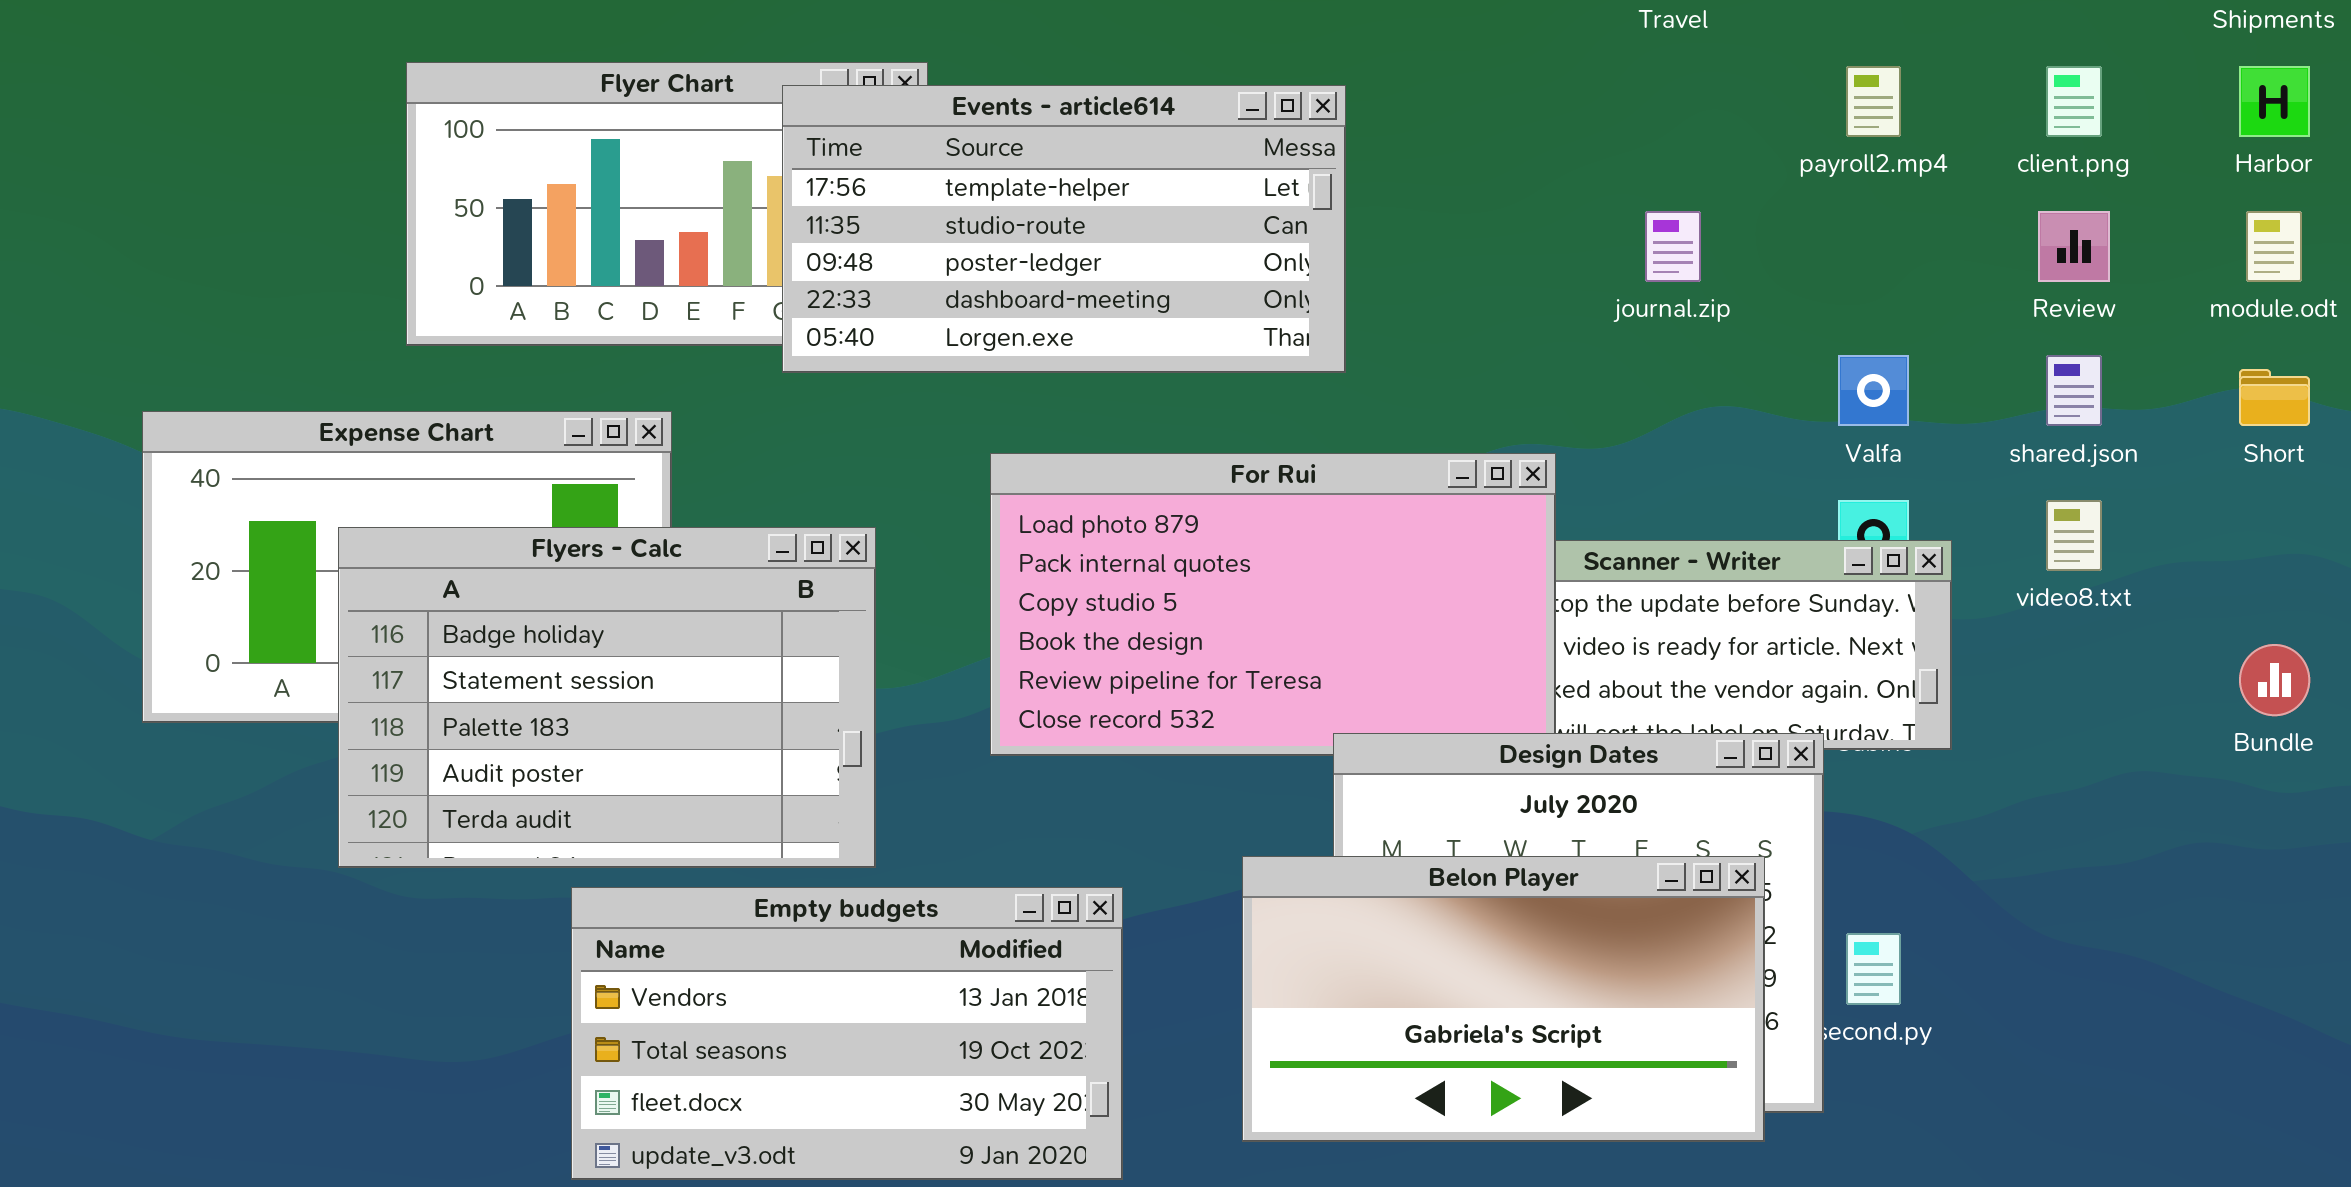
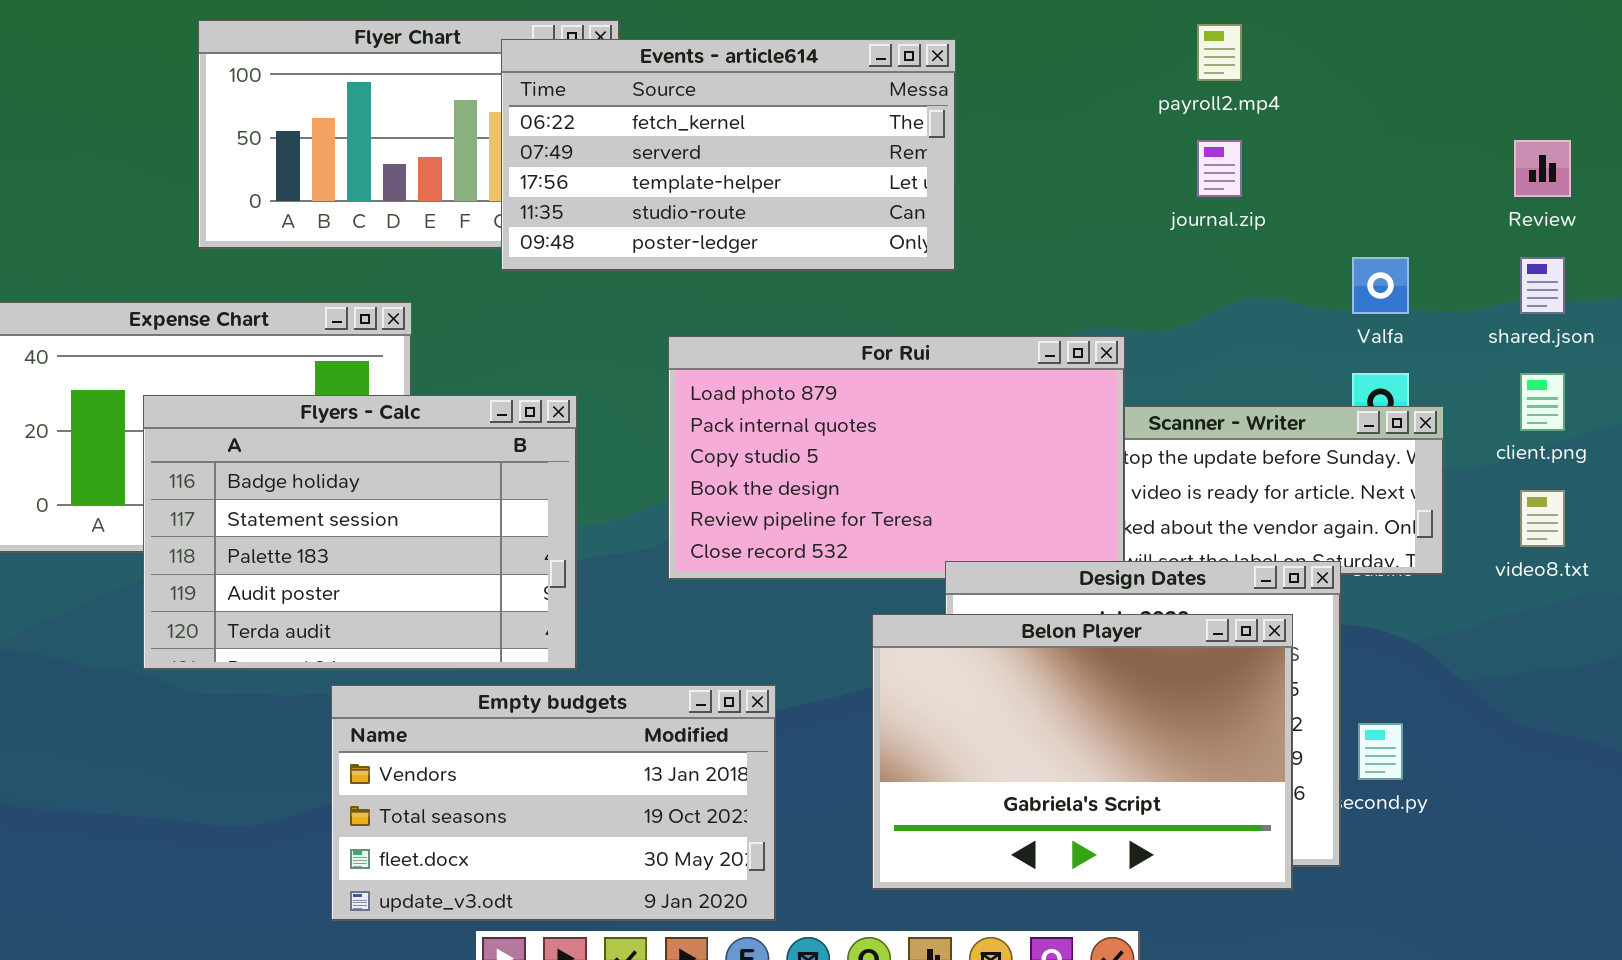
payroll2.mp4: [1846,66,1901,137] -> [1197,24,1242,81], moved
client.png: [2046,66,2102,137] -> [1520,373,1565,431], moved
Events - article614: [782,85,1346,373] -> [501,39,956,271], scrolled up 2 rows
video8.txt: [2046,500,2102,571] -> [1520,490,1565,547], moved
Belon Player: [1242,856,1765,1142] -> [872,614,1293,890], resized

